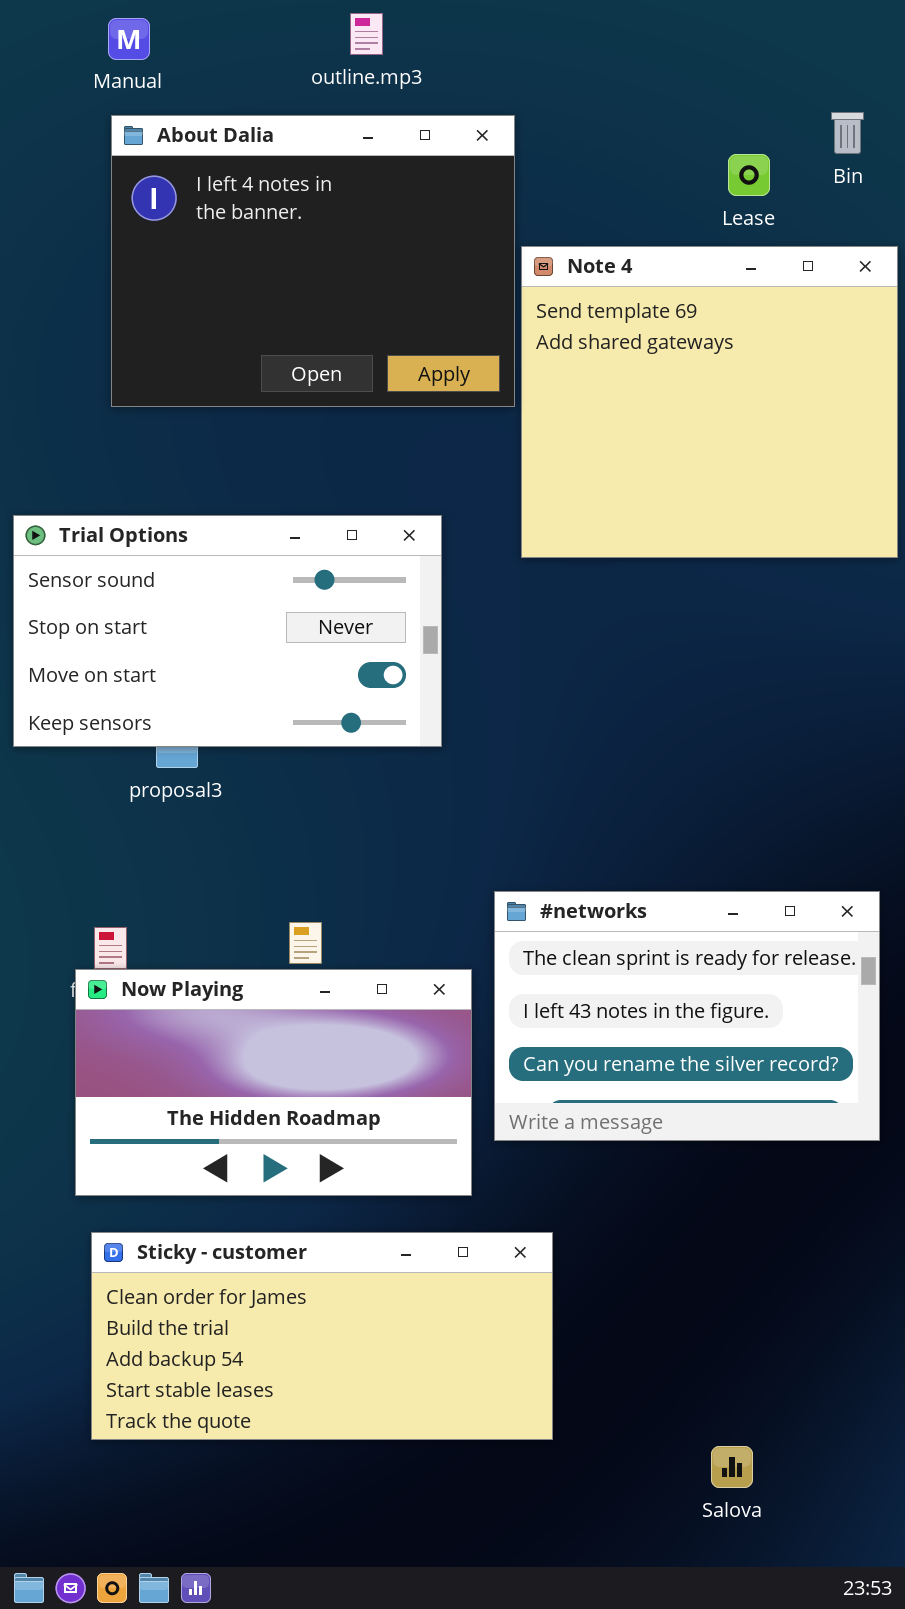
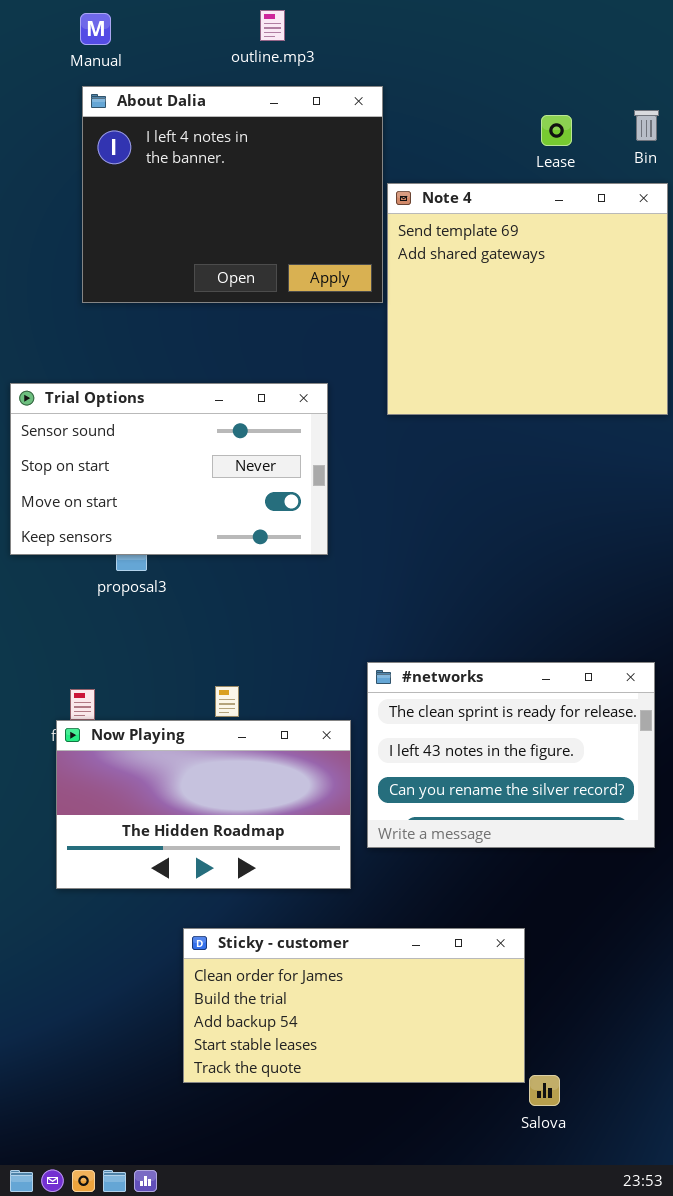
Bin: [831,112,864,154] -> [634,110,659,141], moved
Sticky - customer: [91,1232,553,1440] -> [183,928,525,1083], moved

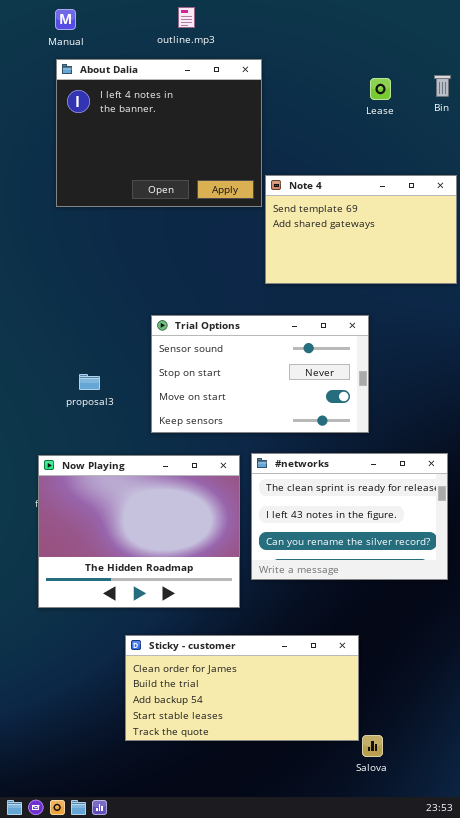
Note 4: [387,183,668,415] -> [265,175,457,284], resized
Trial Options: [10,383,328,555] -> [151,315,369,433], moved
Now Playing: [56,720,351,889] -> [38,455,240,608], resized

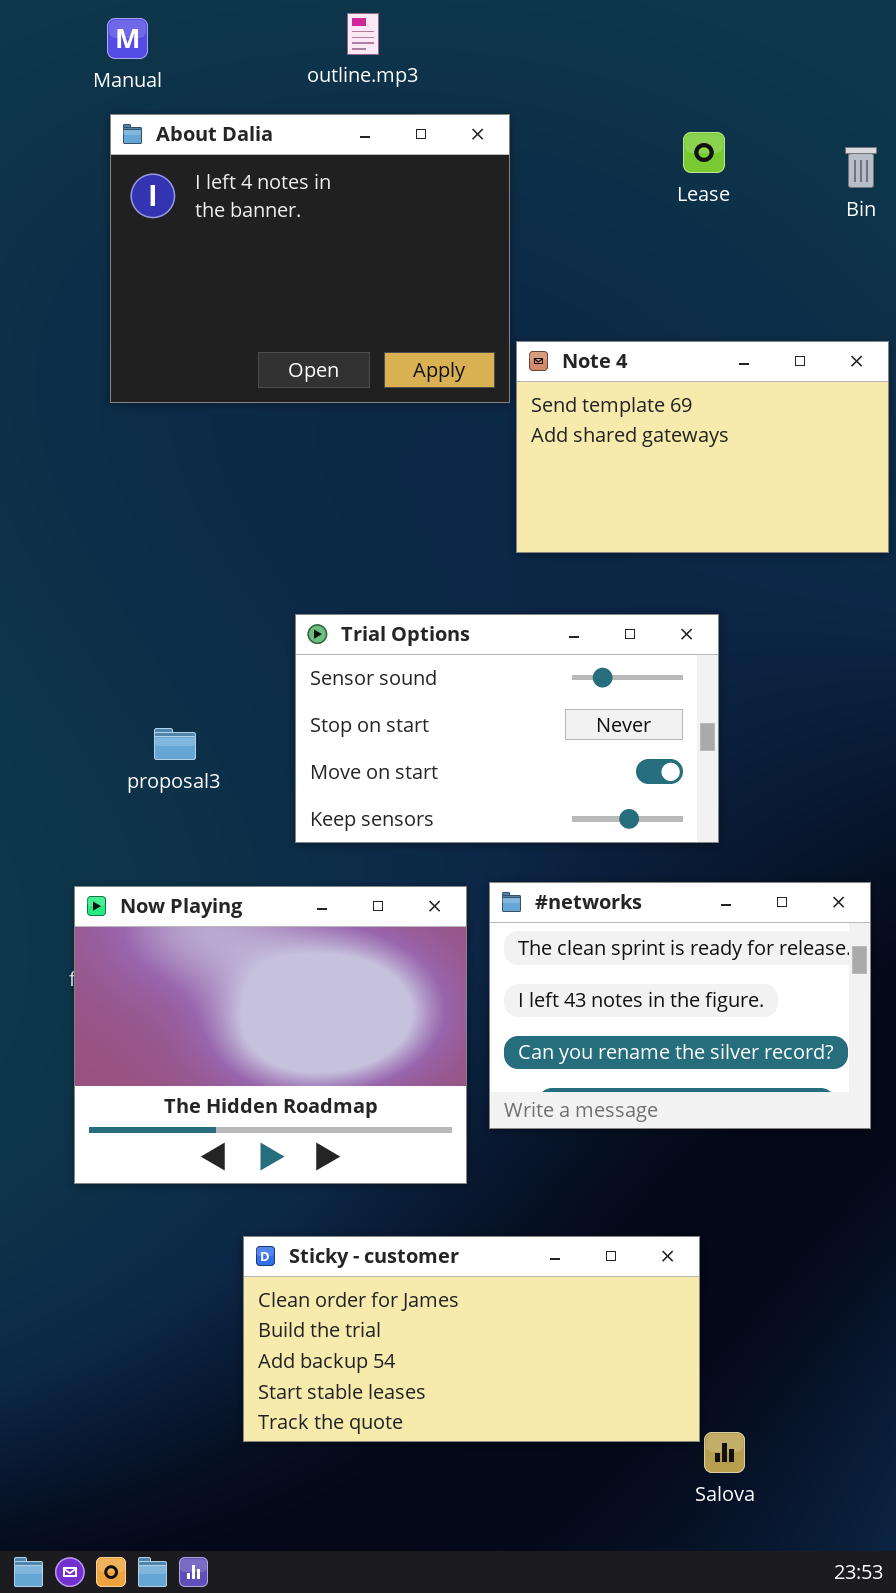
Lease: [370,78,391,100] -> [683,132,725,173], moved

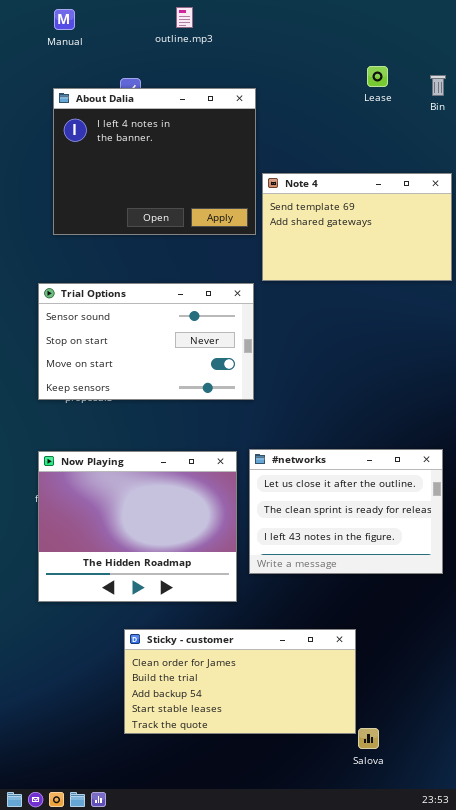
About Dalia: [110,114,510,403] -> [53,88,256,235], moved
Lease: [683,132,725,173] -> [367,66,388,87], moved
Trial Options: [295,614,719,843] -> [38,283,254,400], moved
#networks: [489,882,871,1129] -> [249,449,443,574], scrolled up 1 row

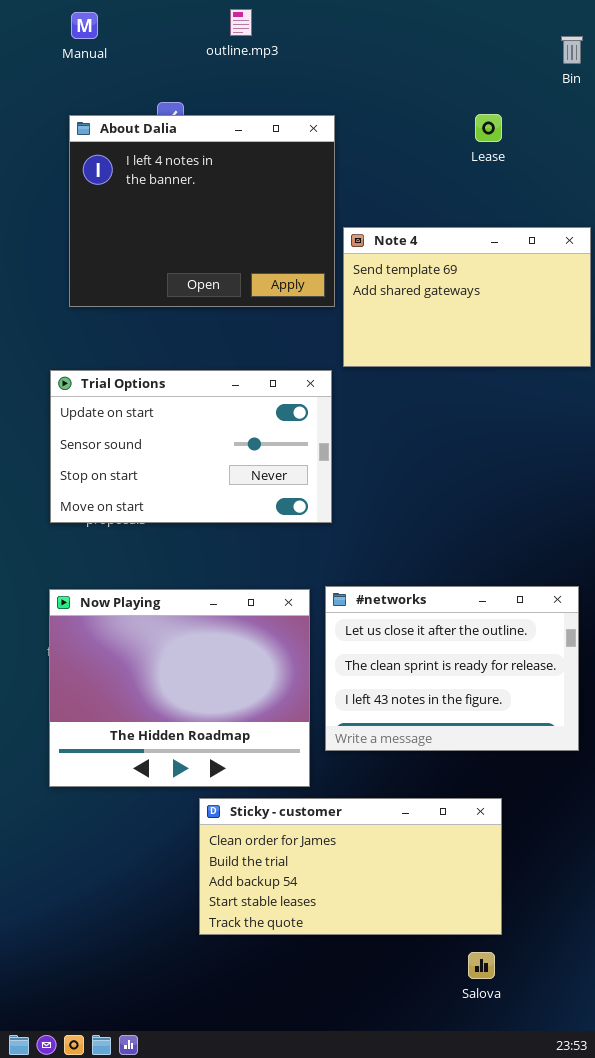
Lease: [367,66,388,87] -> [475,114,502,142], moved
Bin: [430,75,446,96] -> [561,36,583,64], moved
Trial Options: [38,283,254,400] -> [50,370,332,523], scrolled up 1 row
Sticky - customer: [124,629,356,734] -> [199,798,502,935], moved

